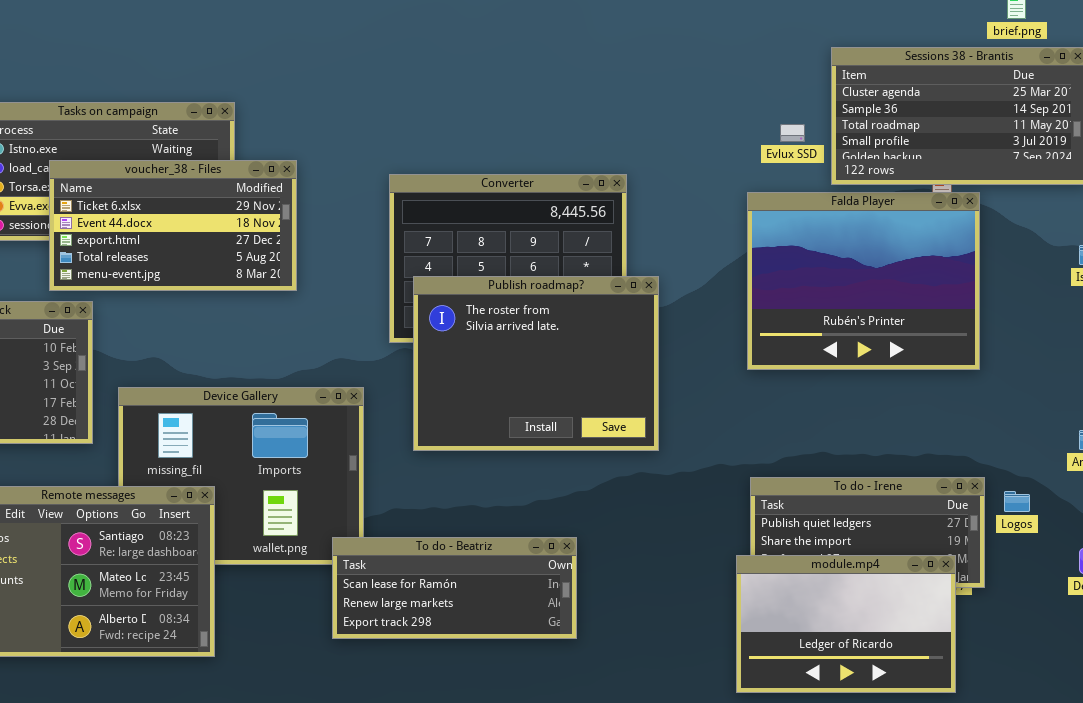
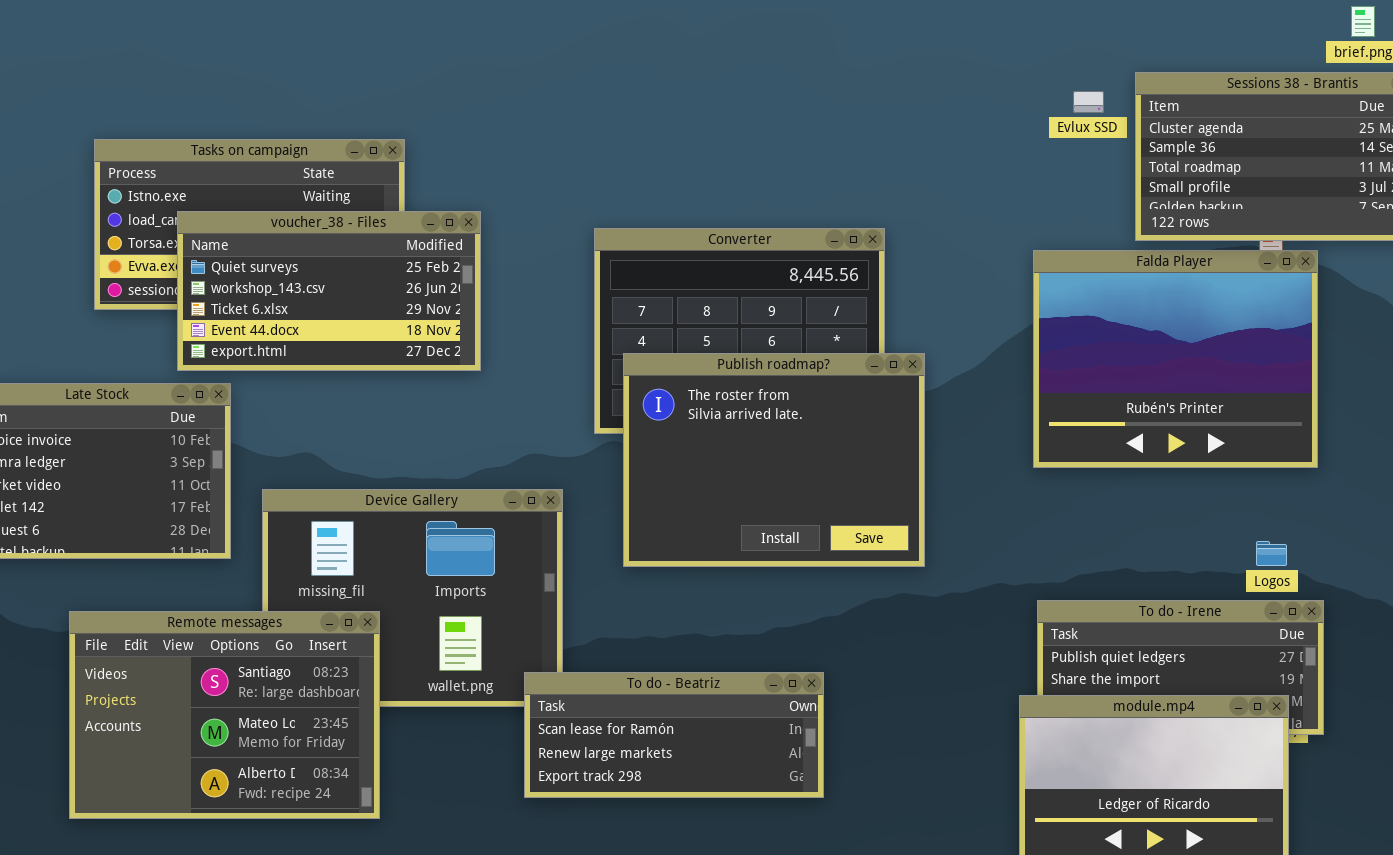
Evlux SSD: [780,124,805,142] -> [1073,91,1104,113], moved
voucher_38 - Files: [49,160,297,291] -> [177,211,481,371], scrolled up 2 rows
Logos: [1004,491,1030,512] -> [1256,541,1287,566], moved

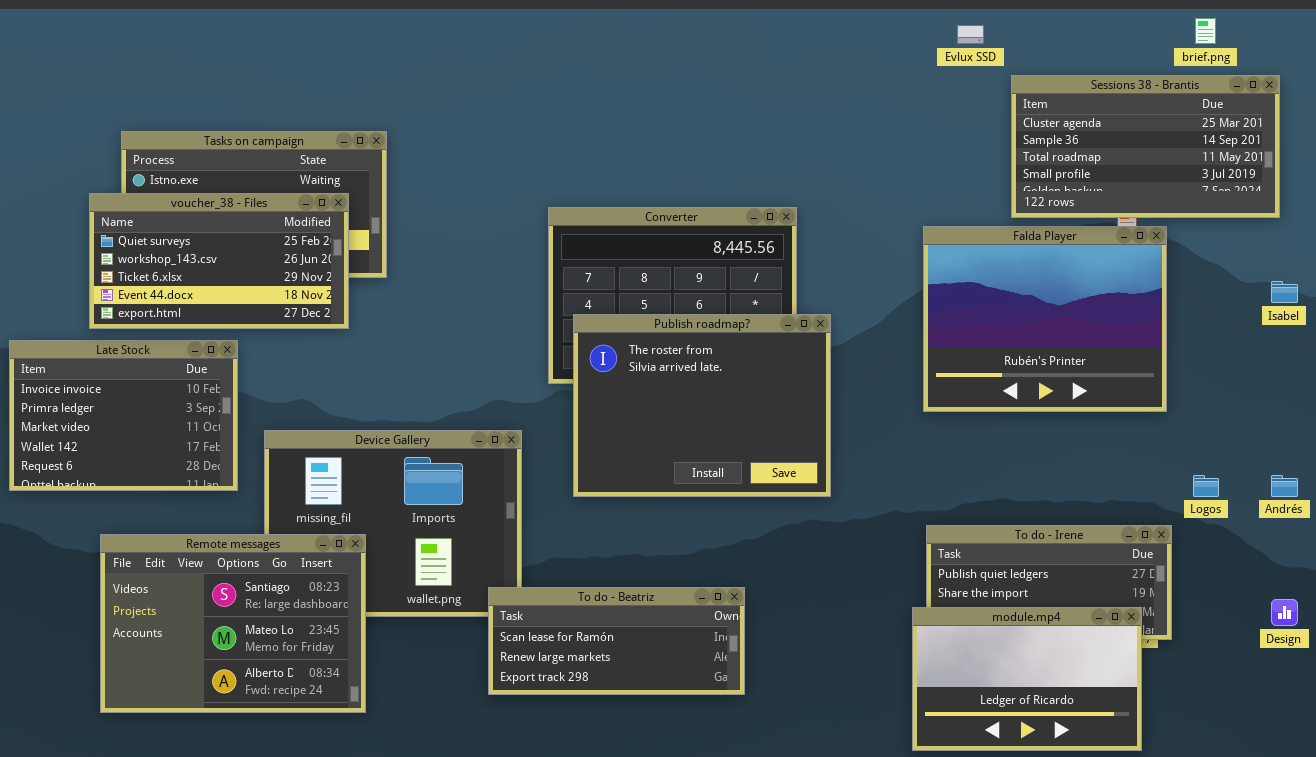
Evlux SSD: [1073,91,1104,113] -> [957,25,984,44], moved
voucher_38 - Files: [177,211,481,371] -> [89,193,349,329], moved
Logos: [1256,541,1287,566] -> [1193,475,1219,497], moved

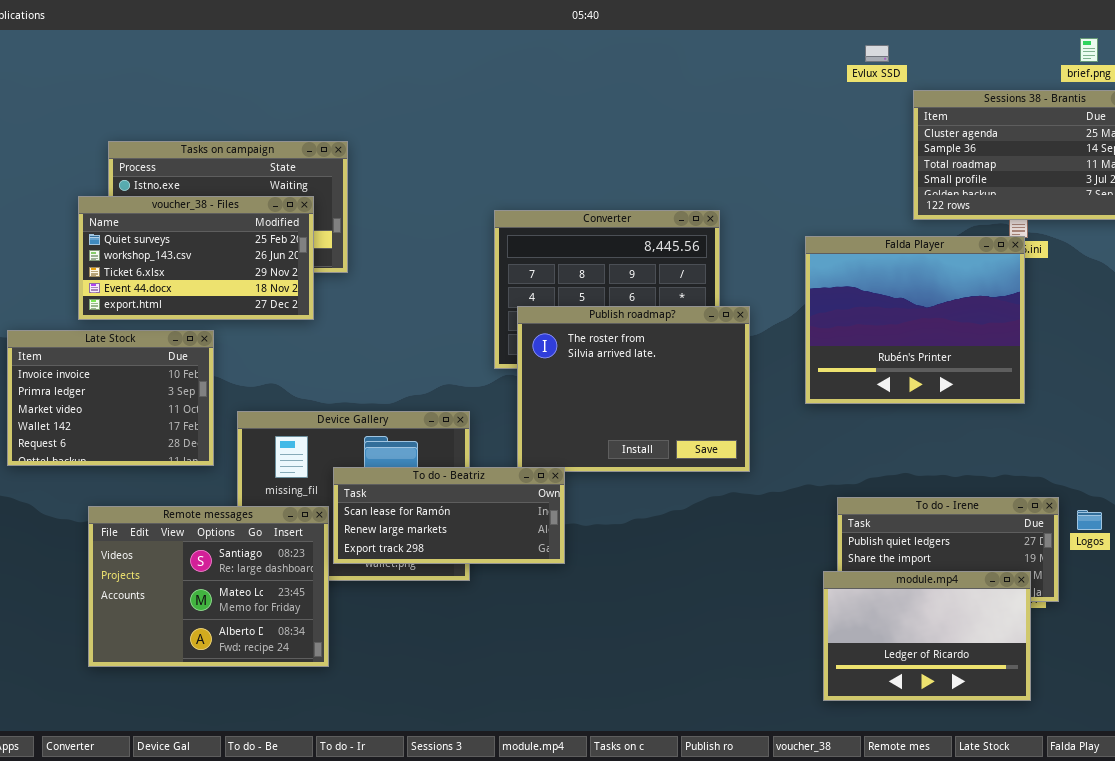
Falda Player: [923,226,1167,412] -> [805,236,1025,404], moved
Logos: [1193,475,1219,497] -> [1077,510,1102,530], moved
To do - Beatriz: [488,587,745,695] -> [333,467,565,564], moved

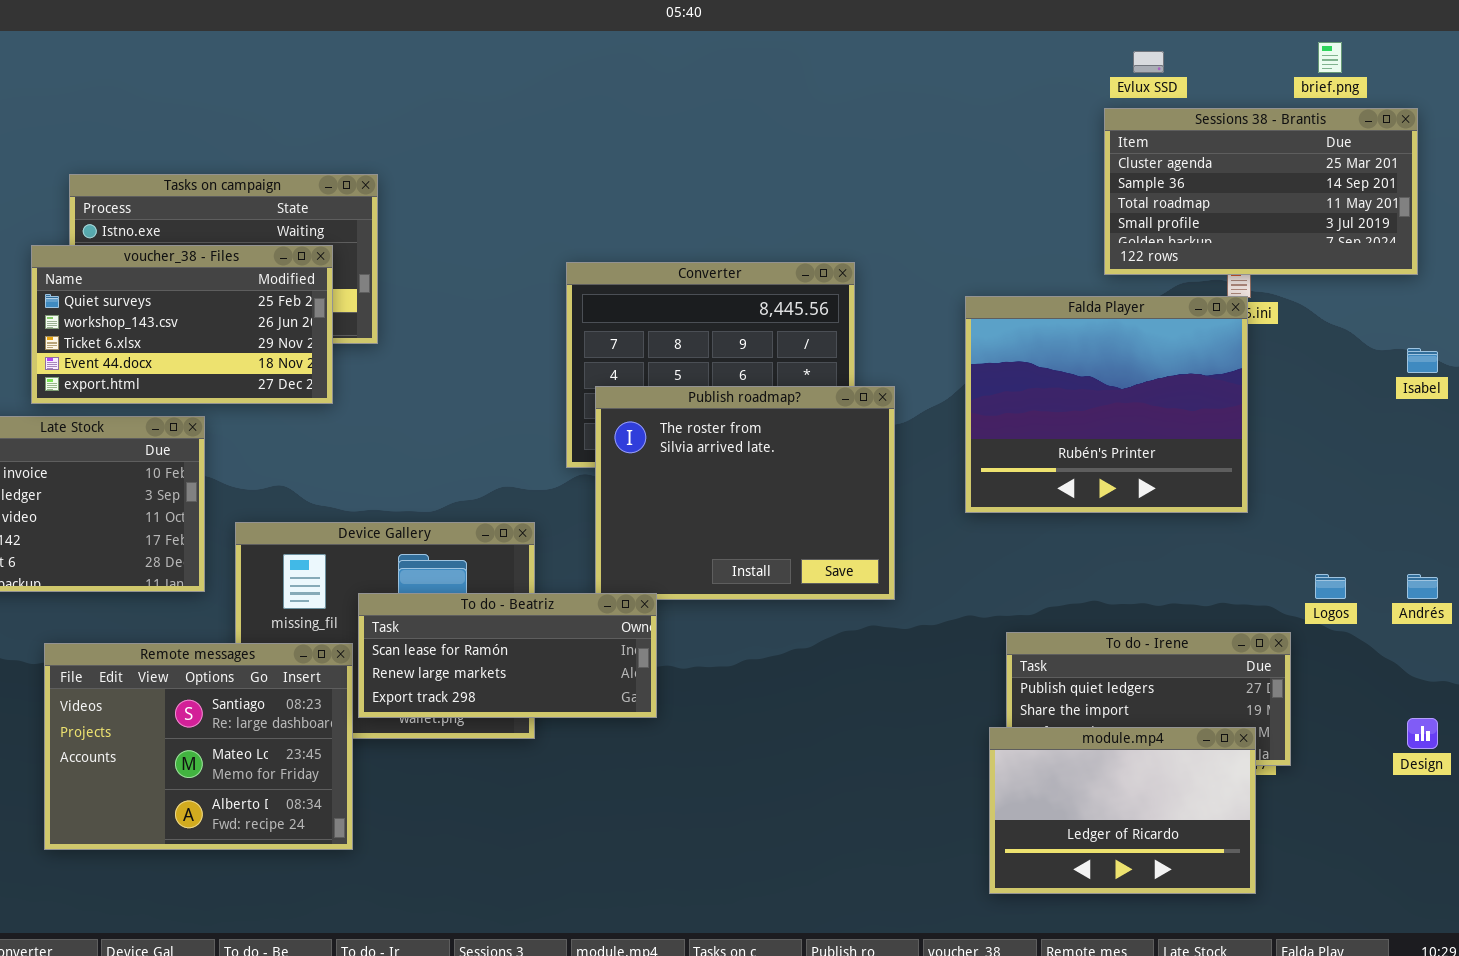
Evlux SSD: [865,45,889,62] -> [1133,51,1164,73], moved
Logos: [1077,510,1102,530] -> [1315,574,1346,599], moved

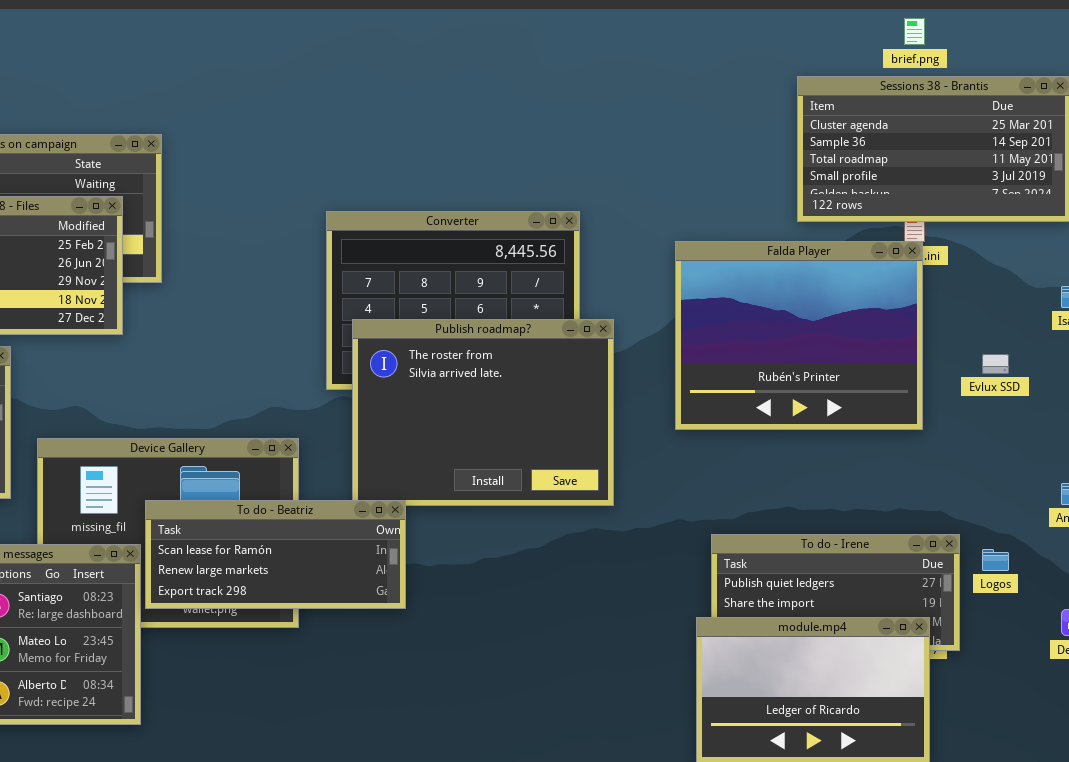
brief.png: [1318,42,1342,73] -> [904,18,925,45], moved
Evlux SSD: [1133,51,1164,73] -> [982,354,1009,374], moved
Logos: [1315,574,1346,599] -> [982,549,1009,571], moved

